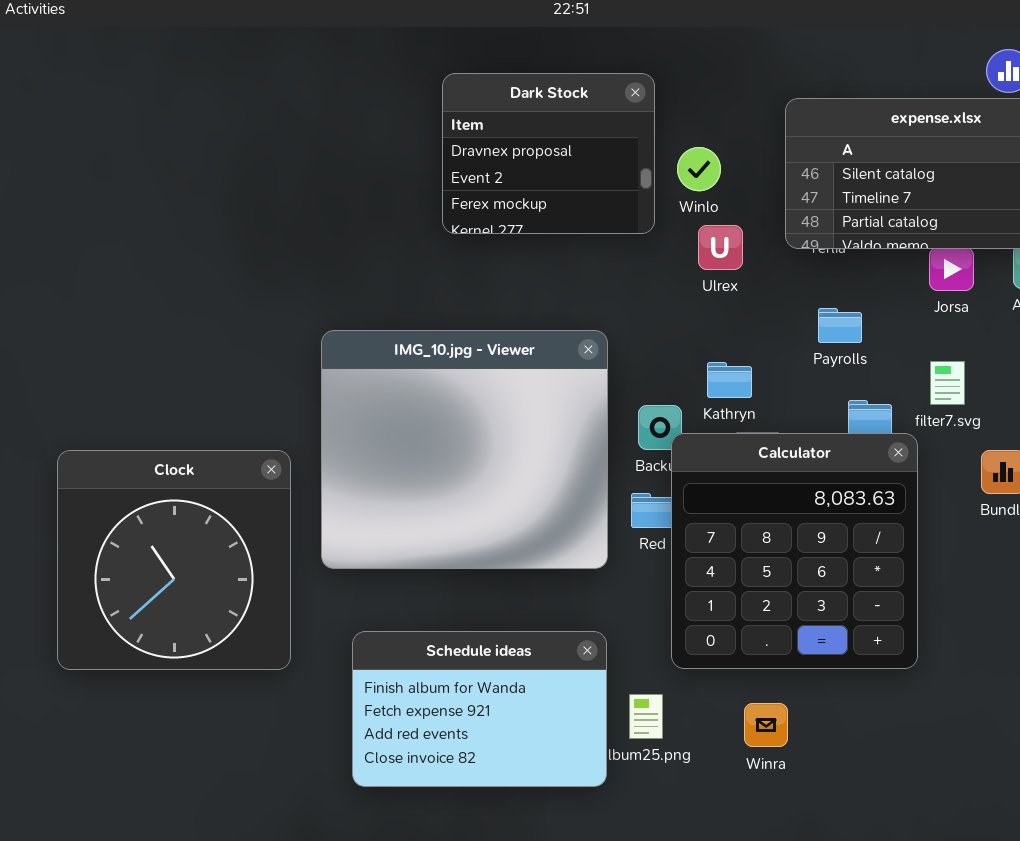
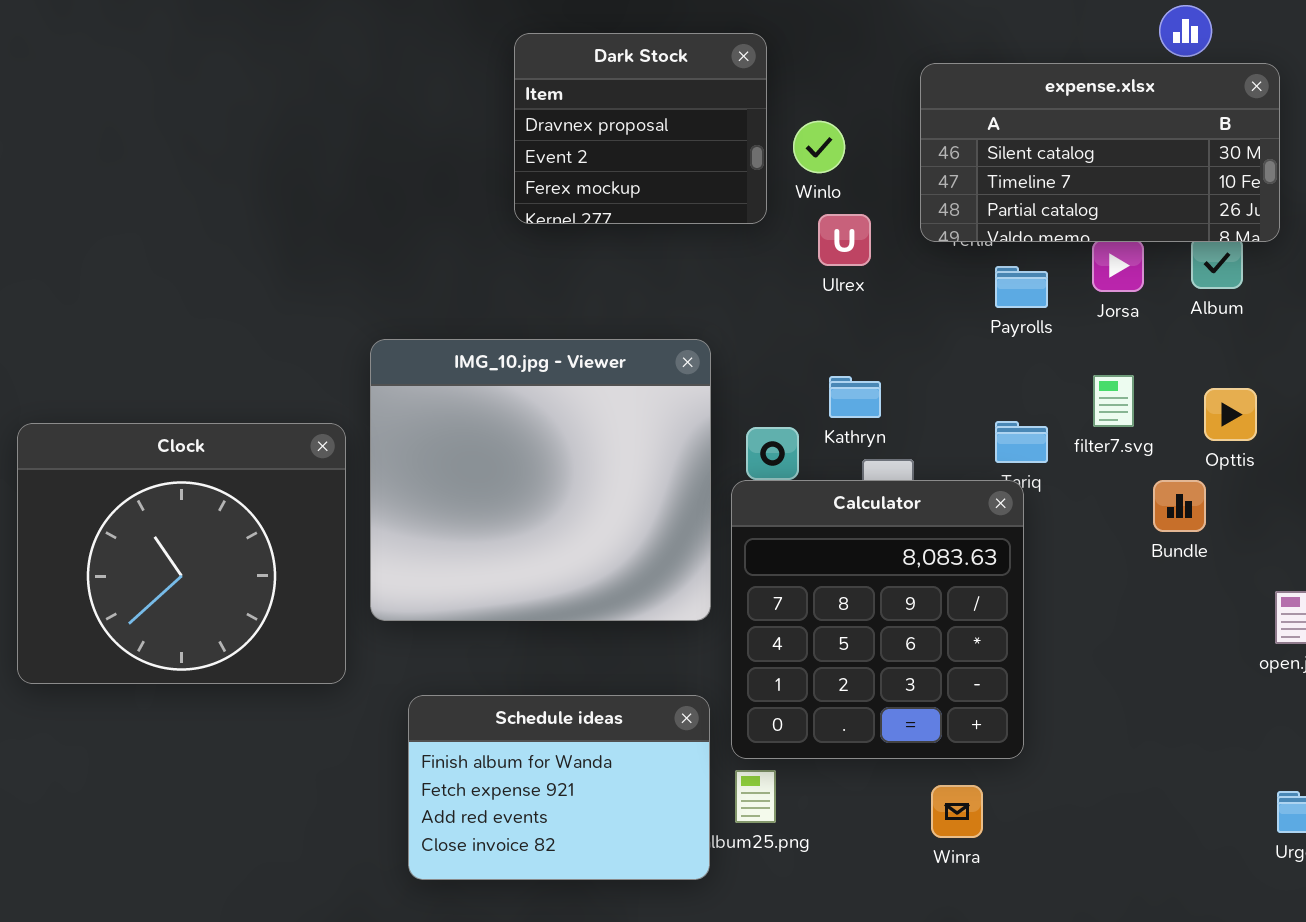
Payrolls: [818,308,862,343] -> [995,266,1048,308], moved
Calculator: [671,433,918,669] -> [731,480,1024,759], moved
Clock: [57,450,291,670] -> [17,423,346,684], moved, resized
Winra: [744,703,788,747] -> [931,785,983,838], moved

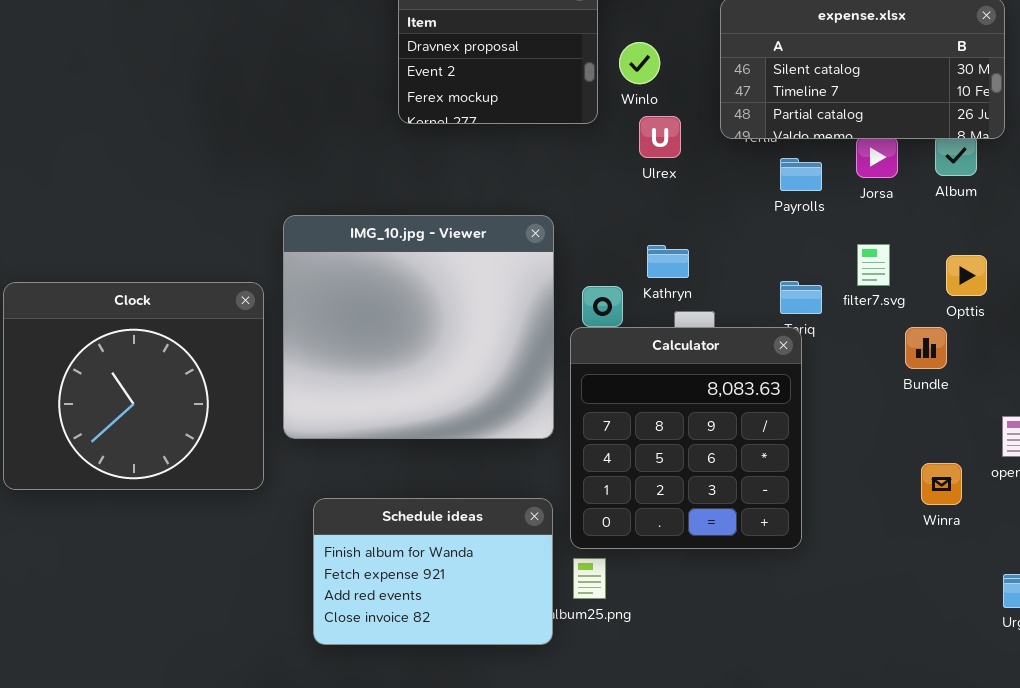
Winra: [931,785,983,838] -> [921,463,962,505], moved

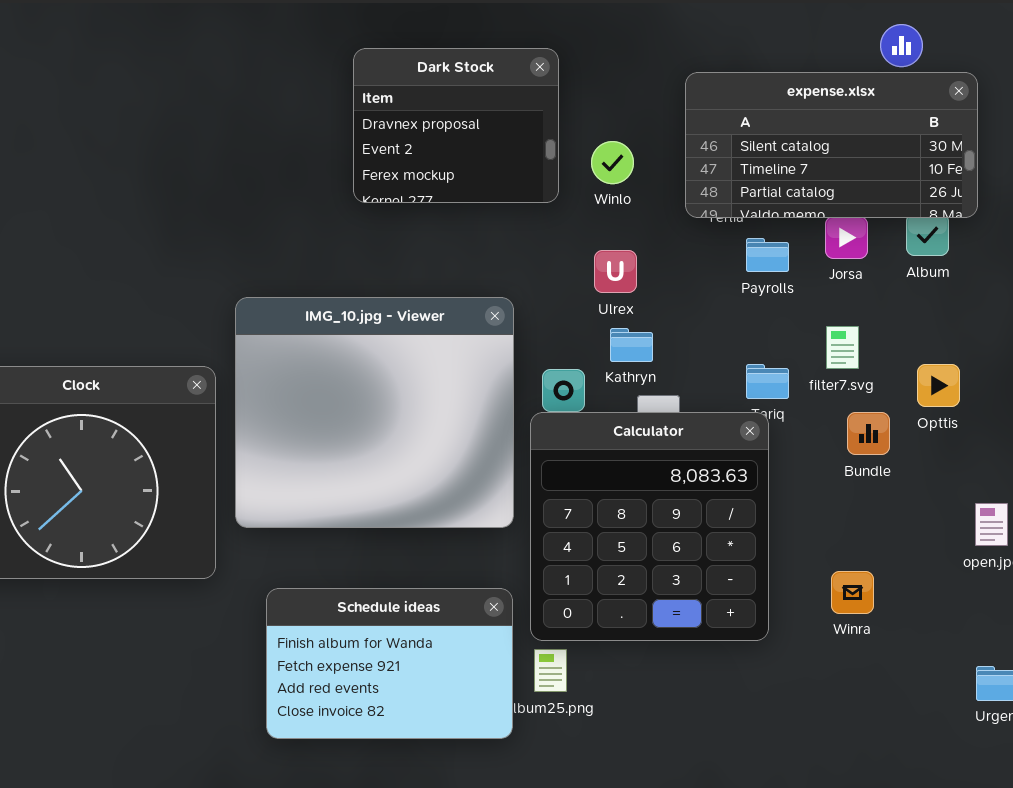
Winlo: [619,42,660,84] -> [591,141,634,184], moved
Ulrex: [639,116,681,158] -> [594,250,637,293], moved
Opttis: [946,255,987,296] -> [917,364,960,407], moved
Bundle: [905,327,947,369] -> [847,412,890,455], moved
Winra: [921,463,962,505] -> [831,571,874,614], moved

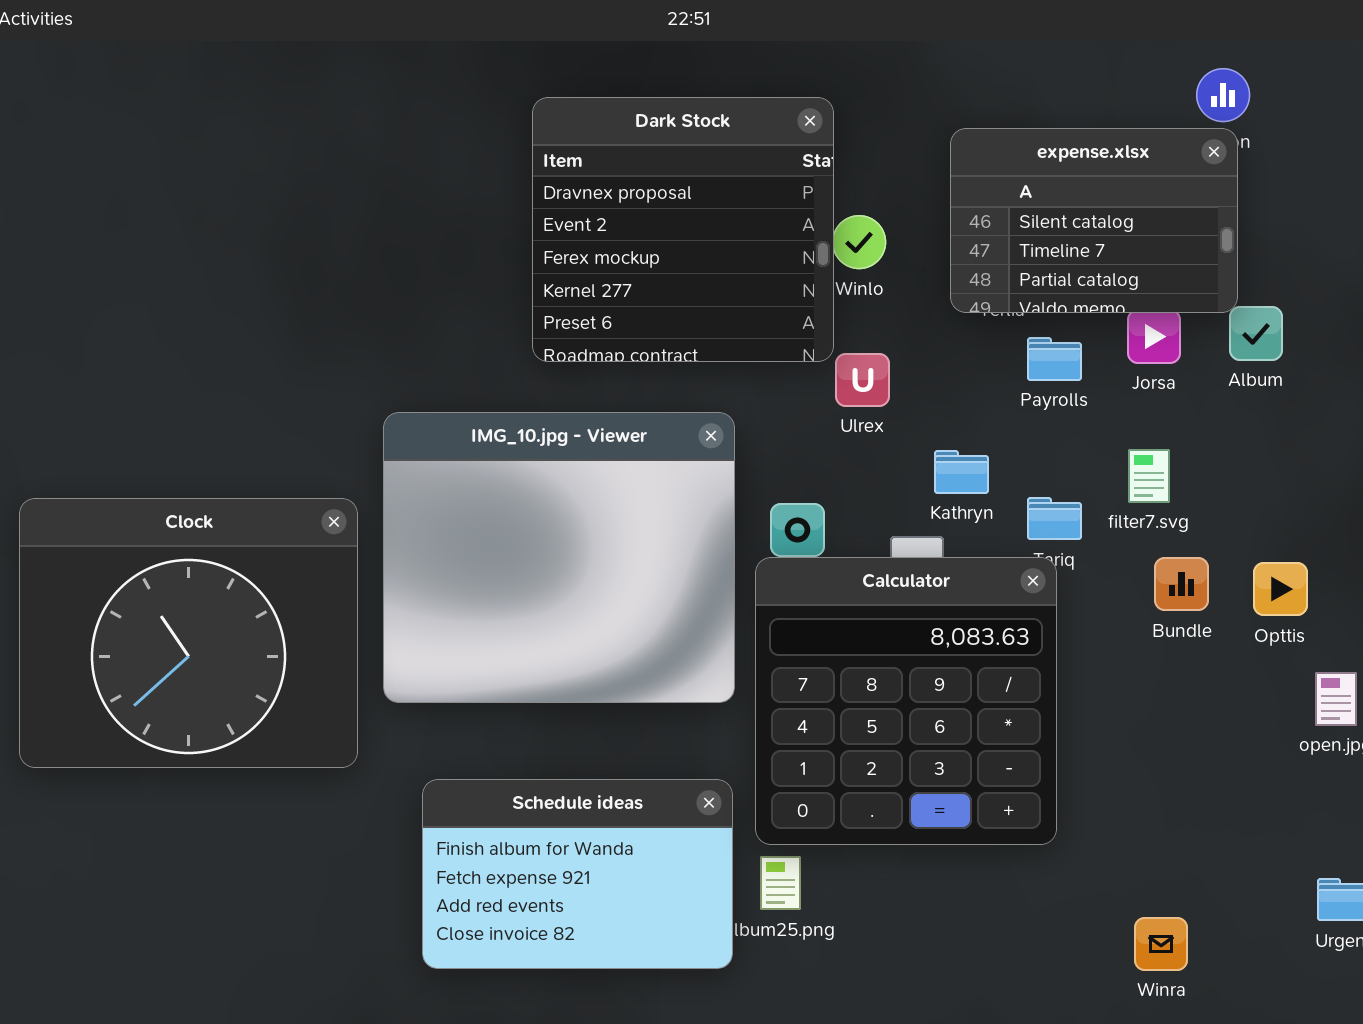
Dark Stock: [353,48,559,203] -> [532,97,834,362], resized
expense.xlsx: [685,72,978,218] -> [950,128,1238,313], resized
Kathryn: [610,328,653,362] -> [934,450,989,494], moved
Opttis: [917,364,960,407] -> [1253,562,1308,616], moved
Winra: [831,571,874,614] -> [1134,917,1188,971], moved

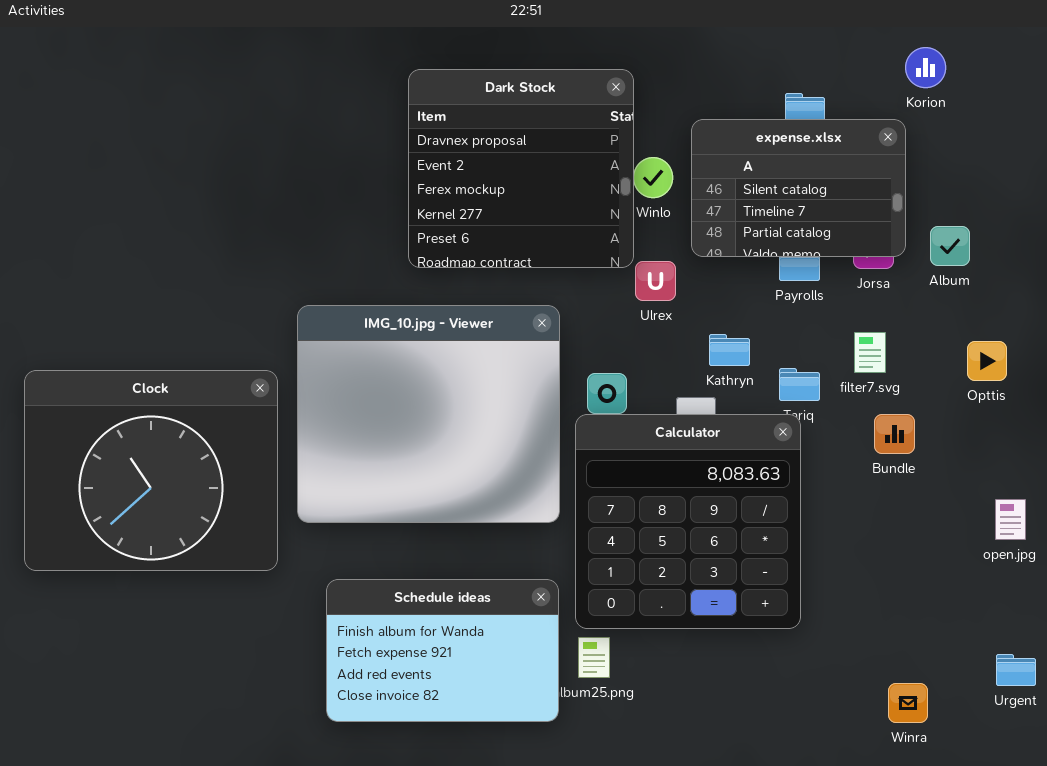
expense.xlsx: [950,128,1238,313] -> [691,119,906,257], moved
Opttis: [1253,562,1308,616] -> [967,341,1007,381], moved
Winra: [1134,917,1188,971] -> [888,683,928,723], moved

